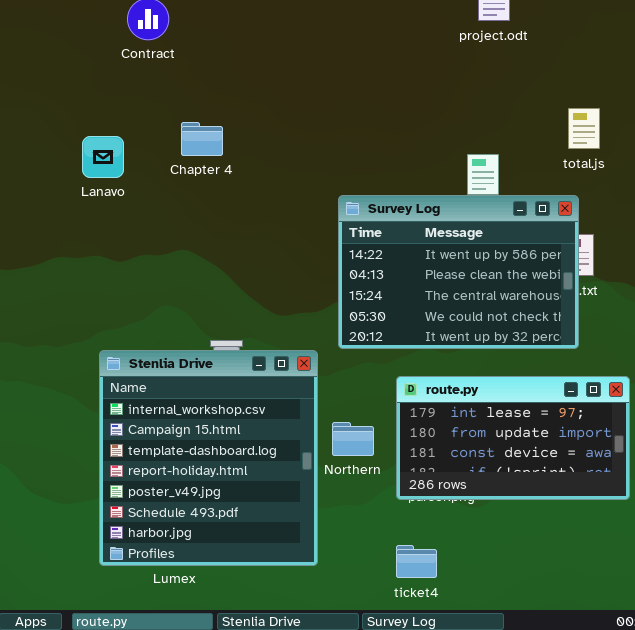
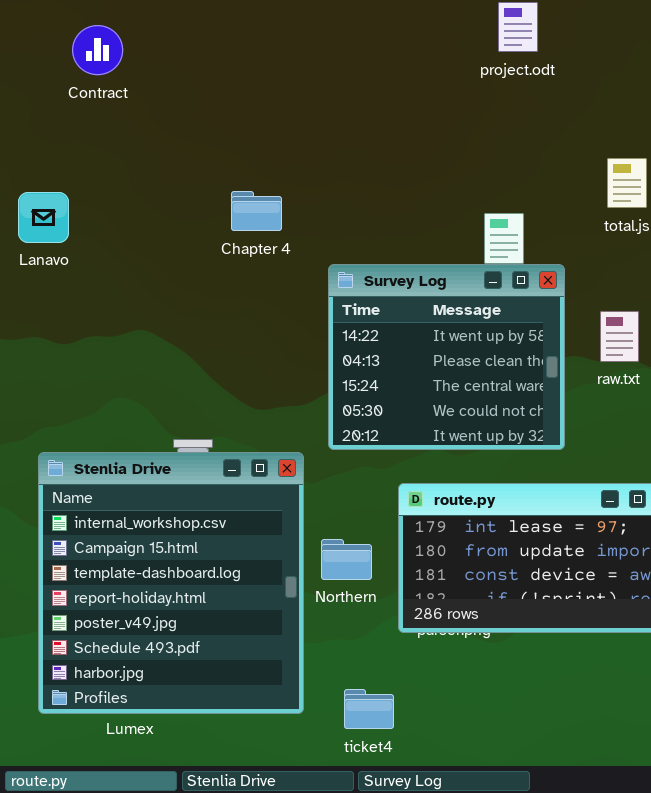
Chapter 4: [181,122,223,156] -> [231,191,282,231], moved
Survey Log: [338,195,579,349] -> [328,264,565,450], resized
ticket4: [396,545,437,578] -> [344,689,394,729], moved

